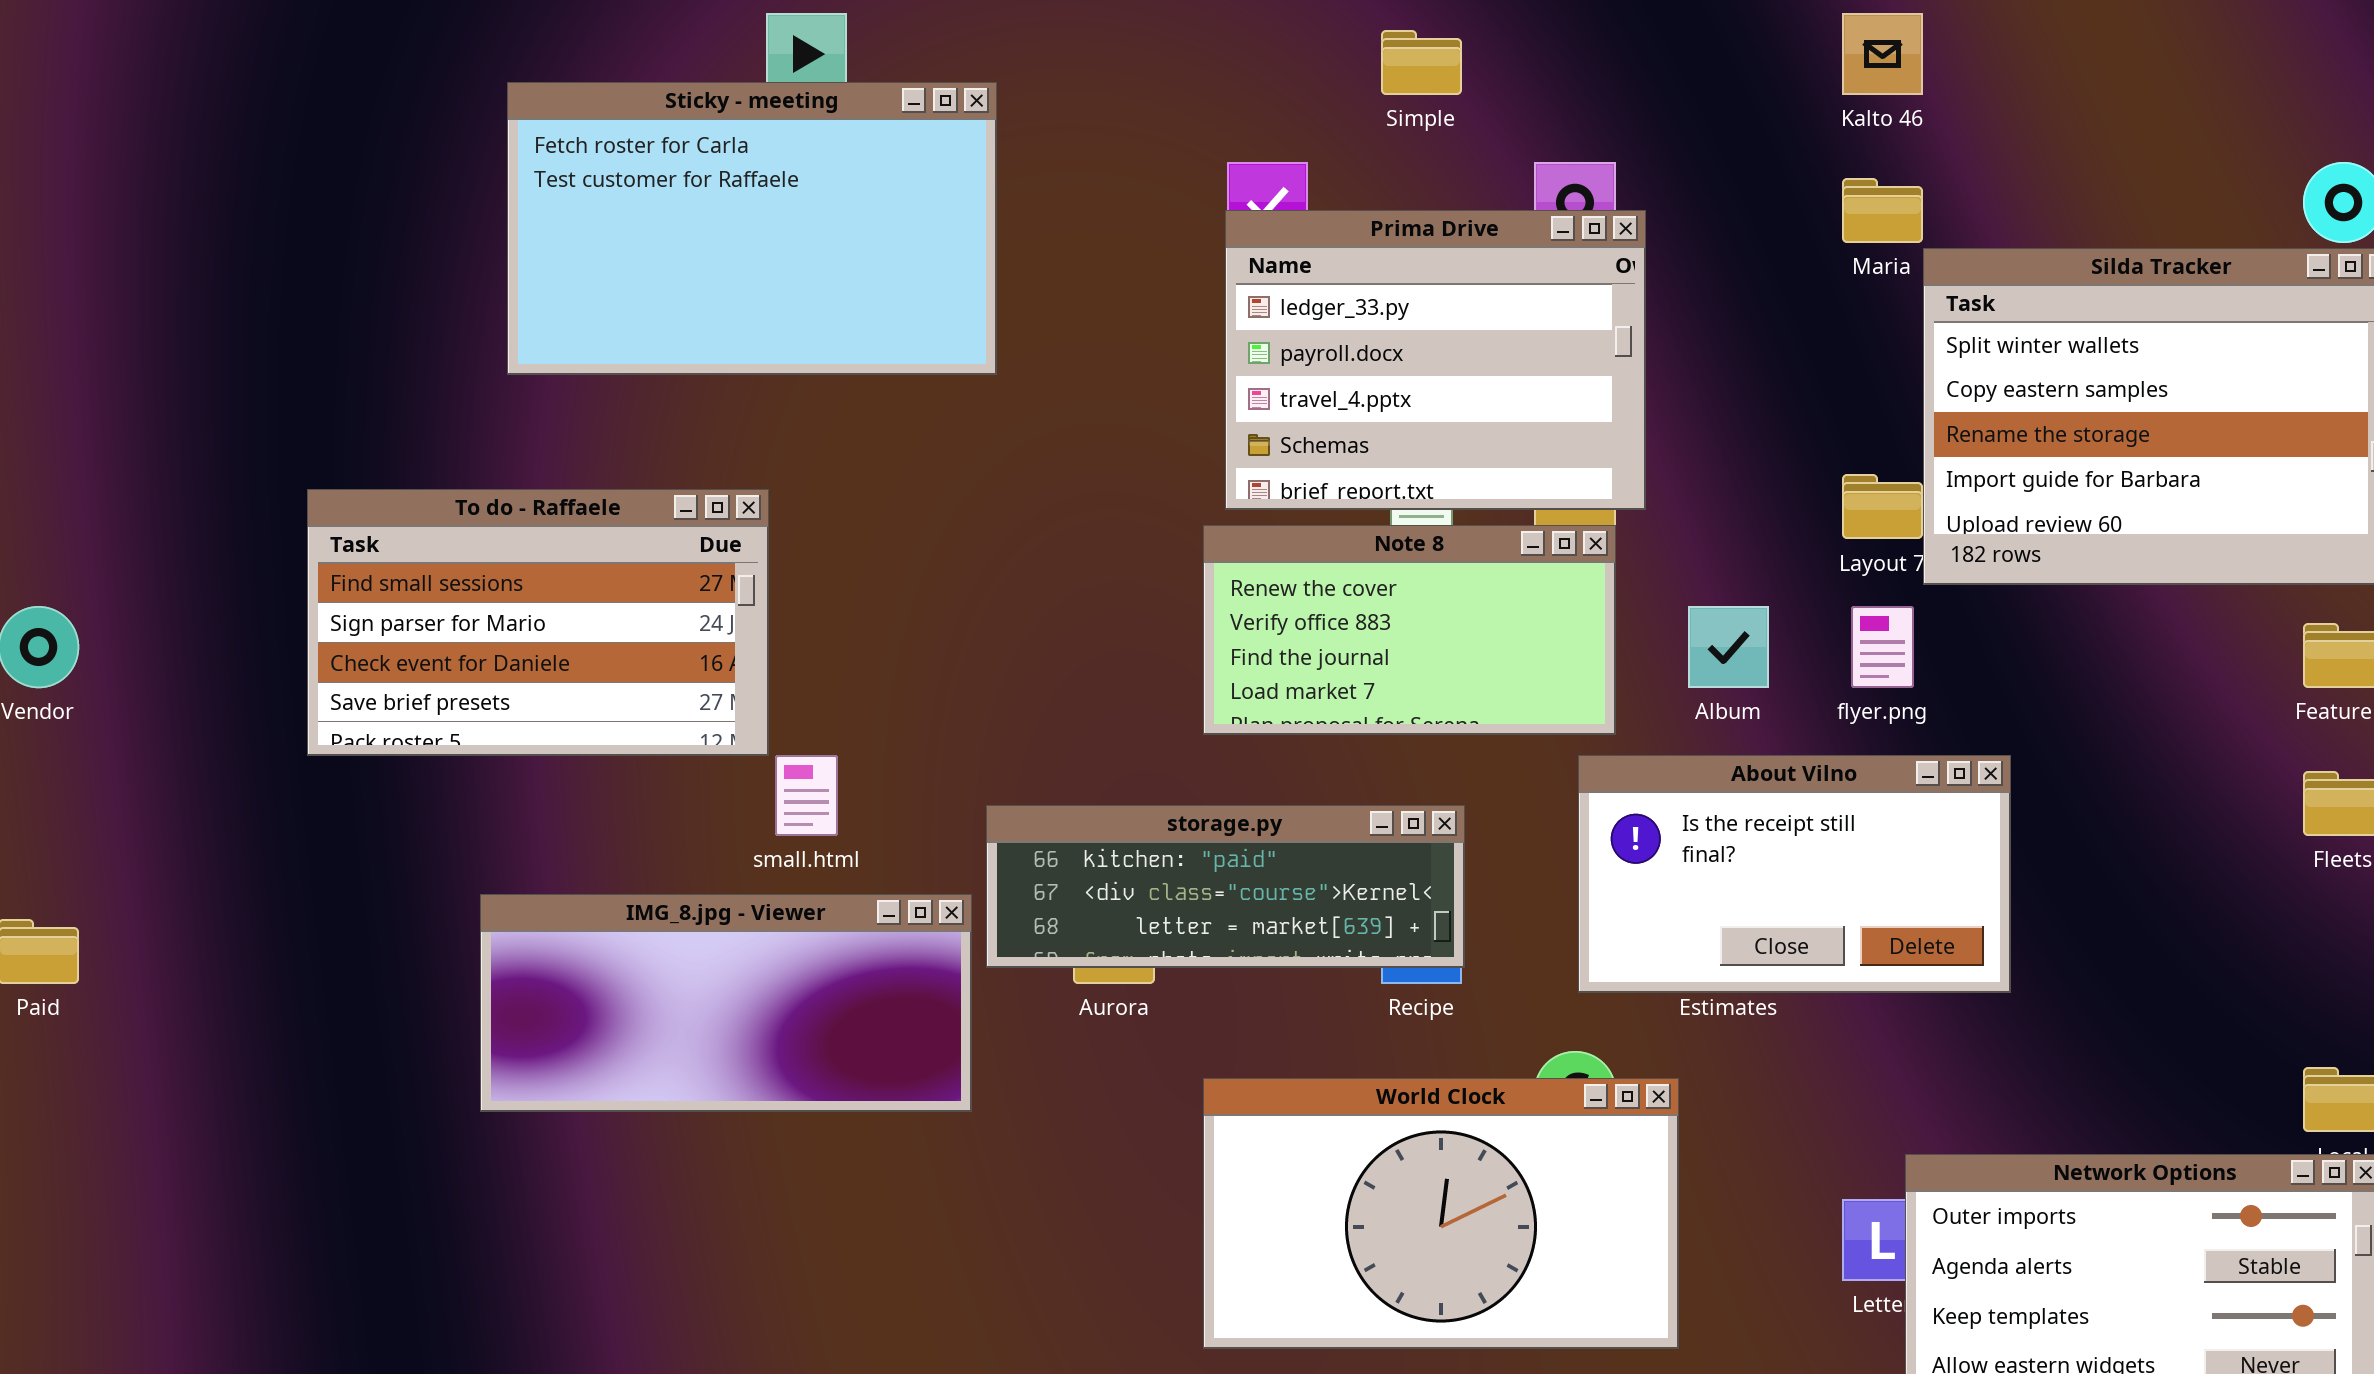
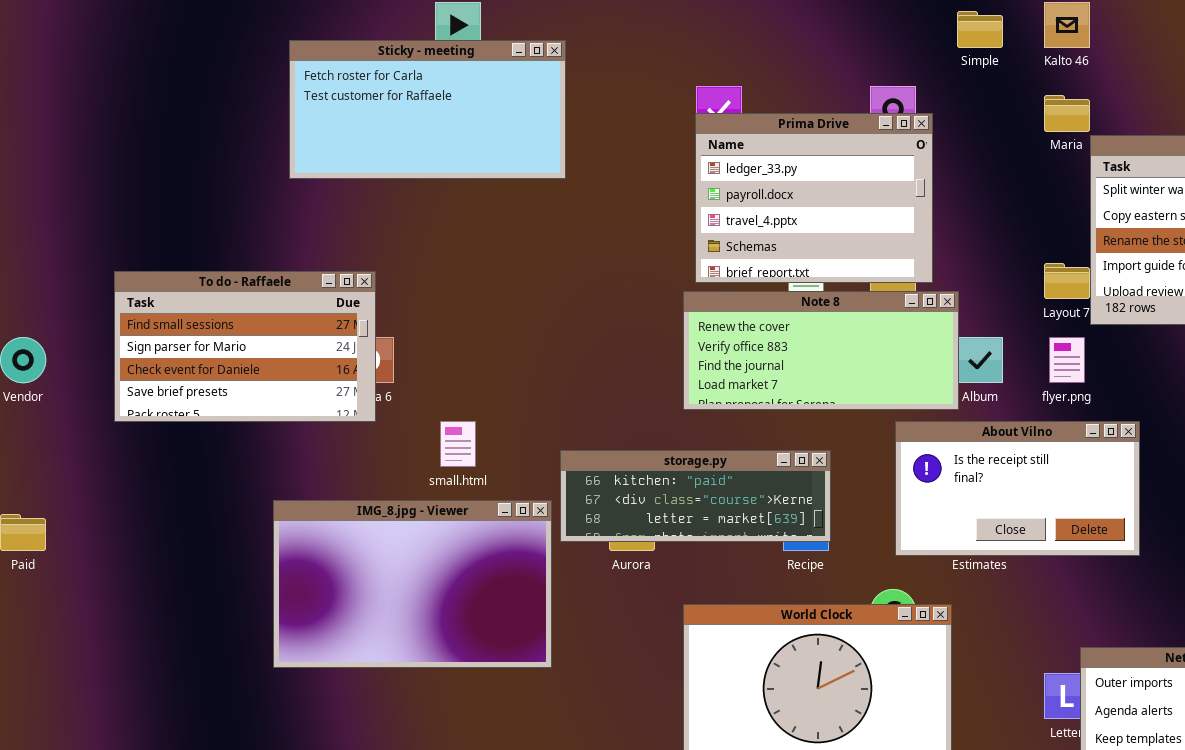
Simple: [1381,30,1462,95] -> [957,11,1003,48], moved
Sticky - meeting: [507,82,997,375] -> [289,40,566,179], resized
To do - Raffaele: [307,489,769,756] -> [114,271,376,422], moved
Note 8: [1203,525,1616,735] -> [683,291,959,410], resized
IMG_8.jpg - Viewer: [480,894,972,1112] -> [273,500,552,668], resized

